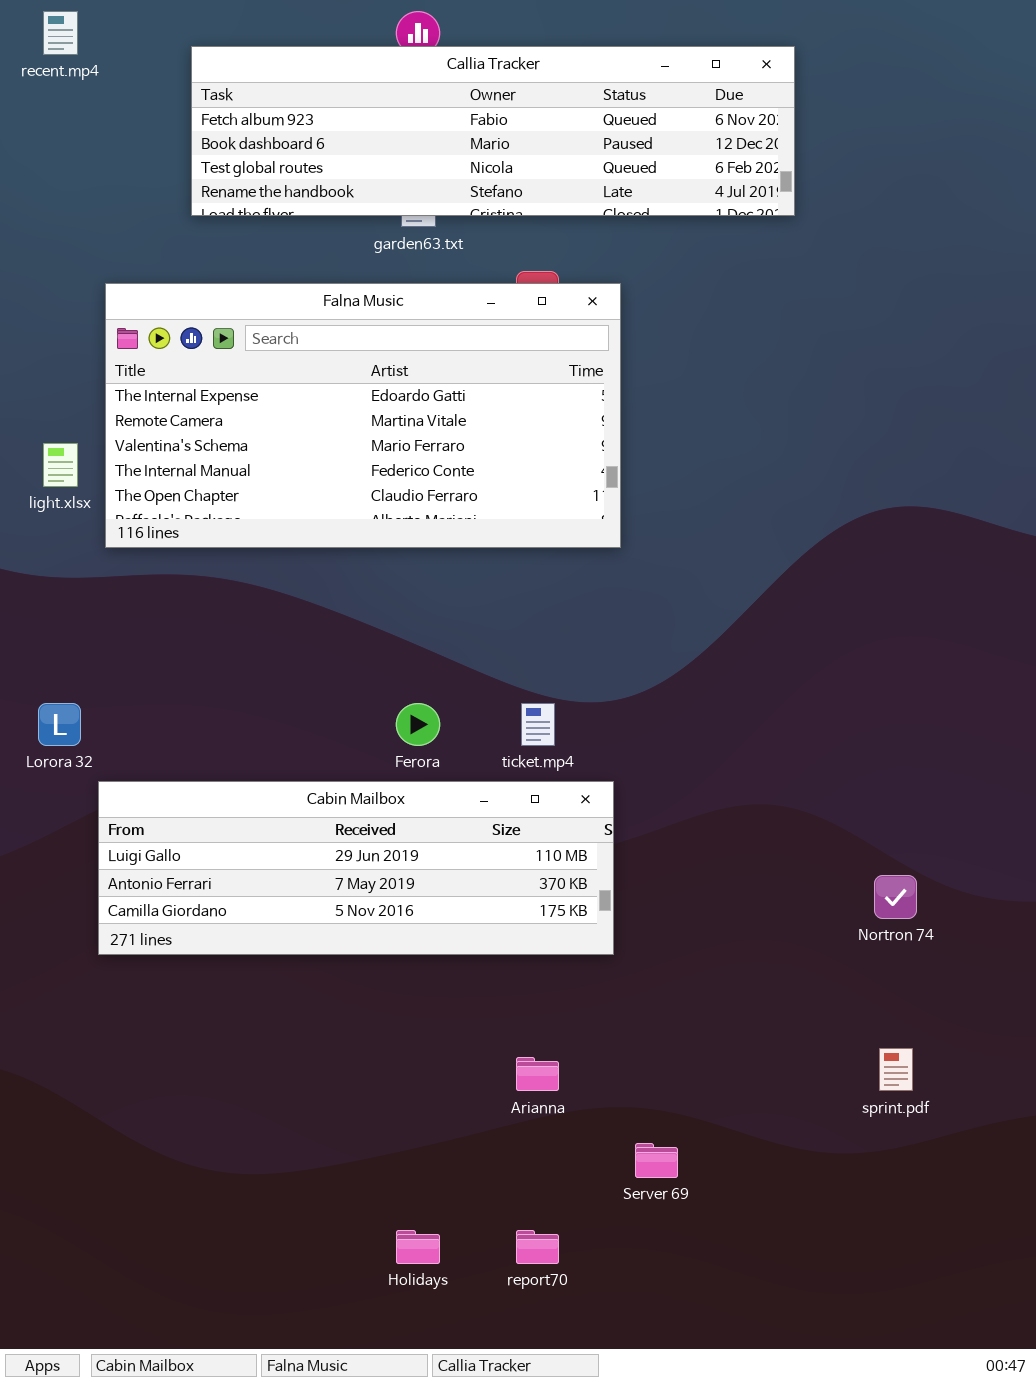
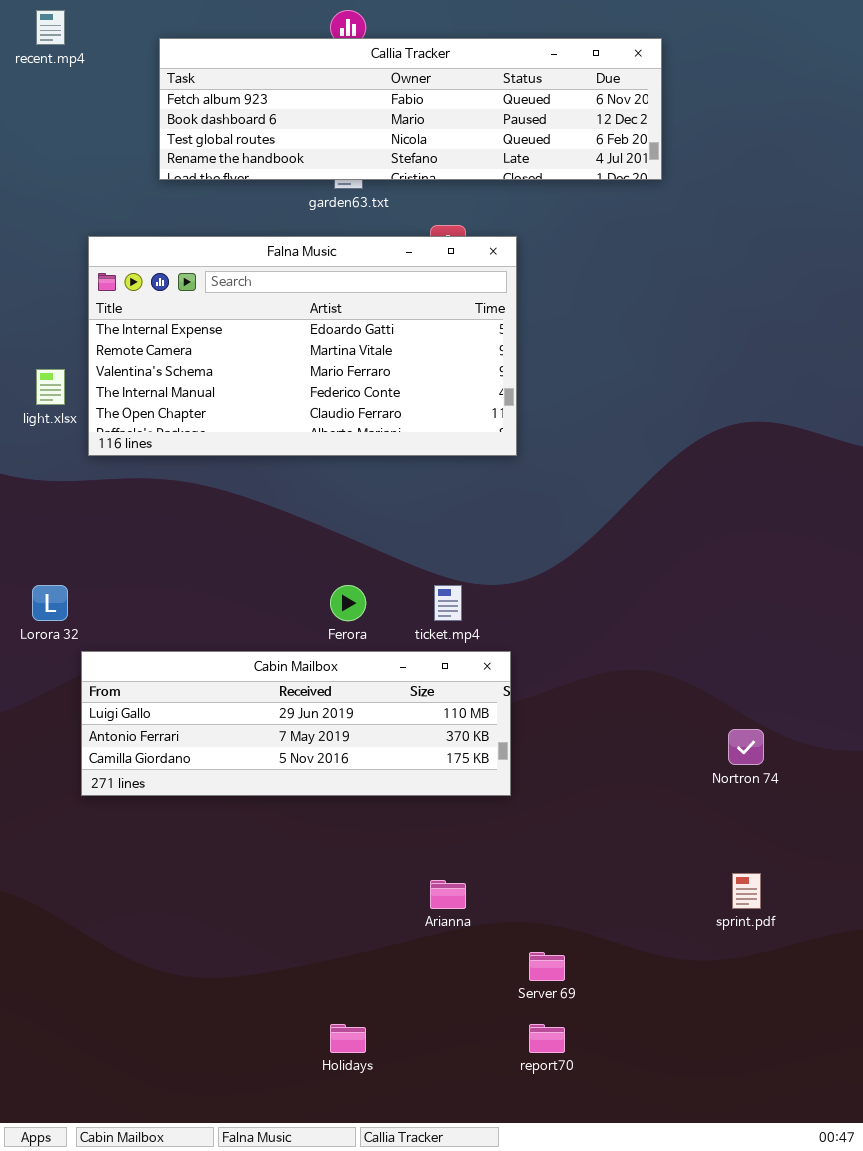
report70: [516,1230,559,1264] -> [529,1024,565,1053], moved

